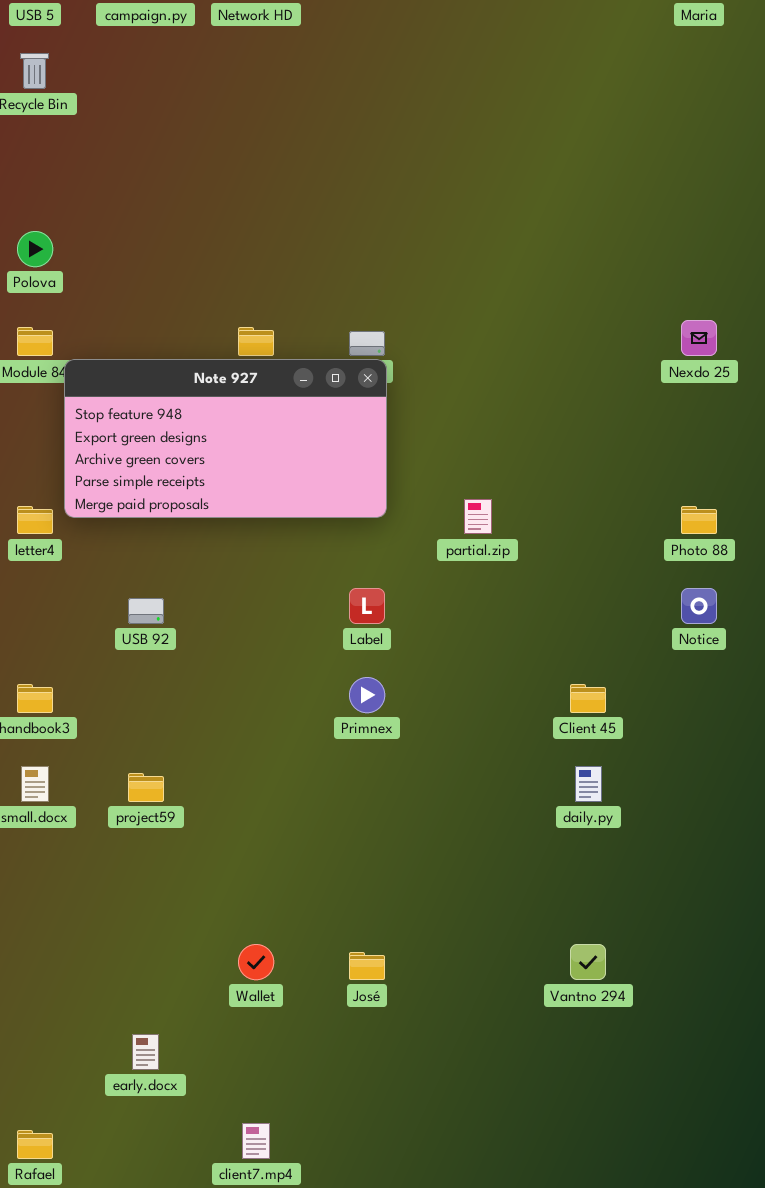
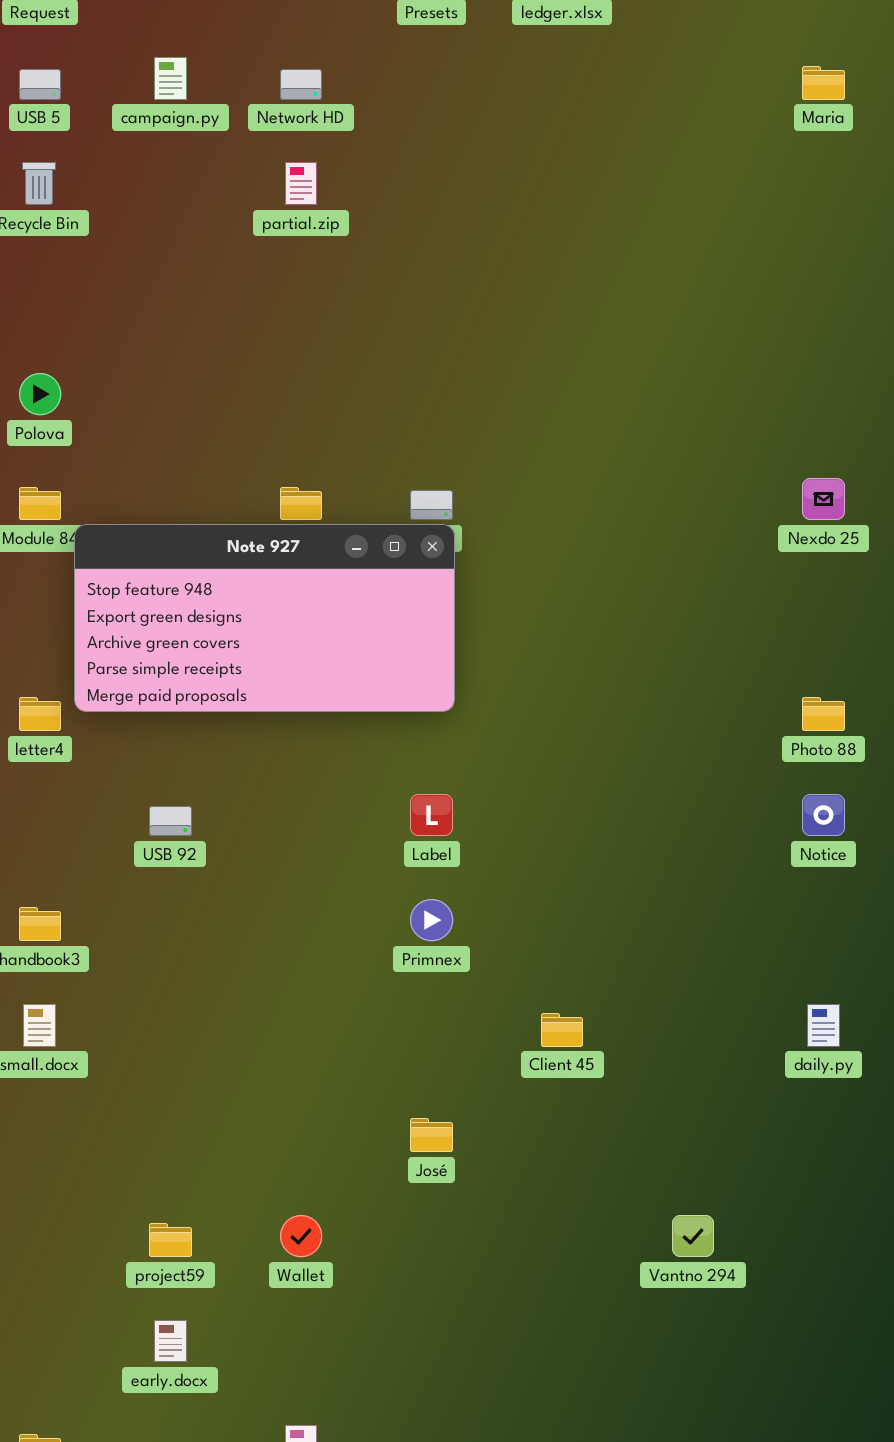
partial.zip: [464,499,492,534] -> [285,162,317,205], moved
Client 45: [570,684,606,713] -> [541,1013,583,1047], moved
daily.py: [575,766,602,802] -> [807,1004,840,1047], moved
project59: [128,773,164,802] -> [149,1223,192,1257], moved
José: [349,952,385,980] -> [410,1118,453,1152], moved

